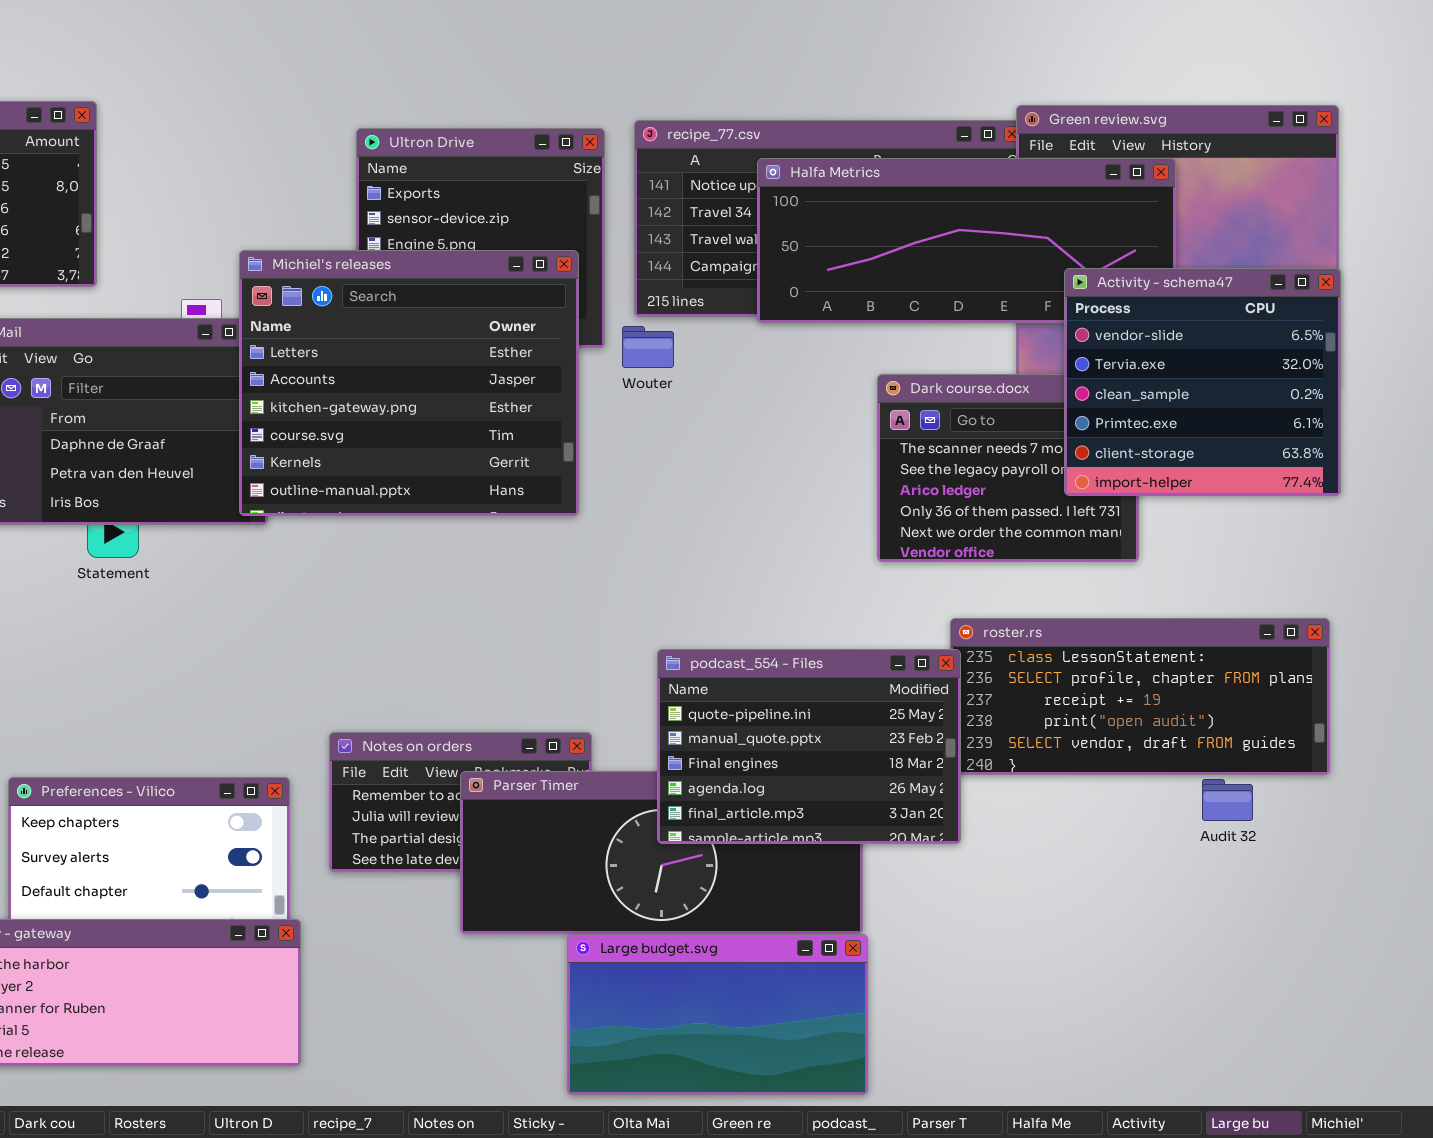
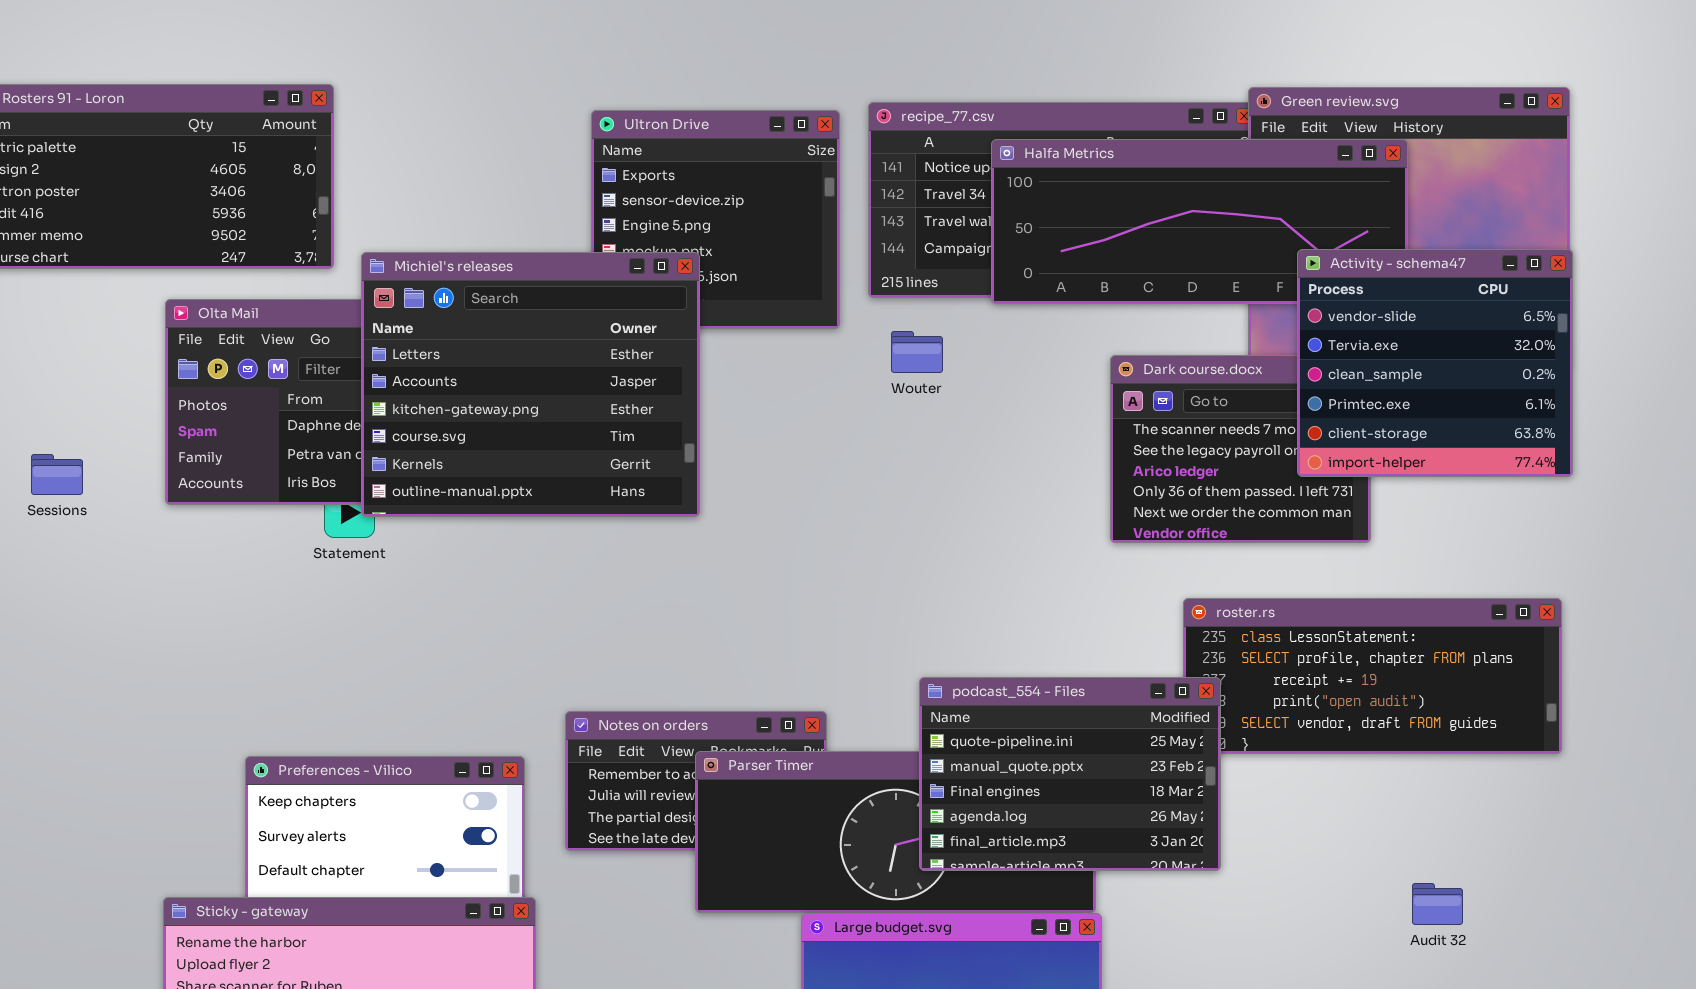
Michiel's releases: [239,250,579,516] -> [361,252,700,517], moved
Wouter: [622,326,674,368] -> [891,331,943,373], moved
podcast_554 - Files: [657,649,961,844] -> [919,677,1221,871], moved
Audit 32: [1202,779,1253,821] -> [1412,883,1463,925], moved

